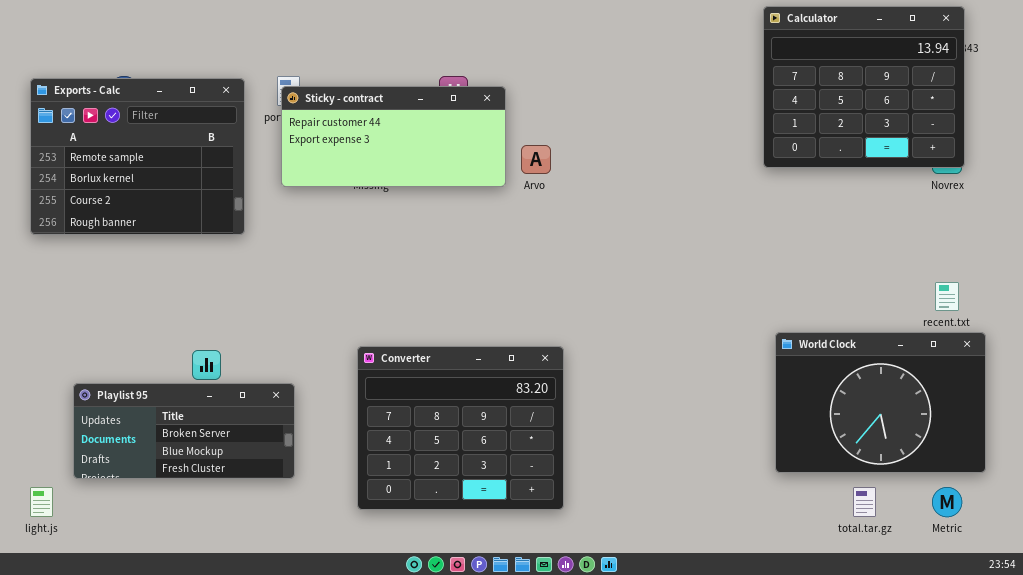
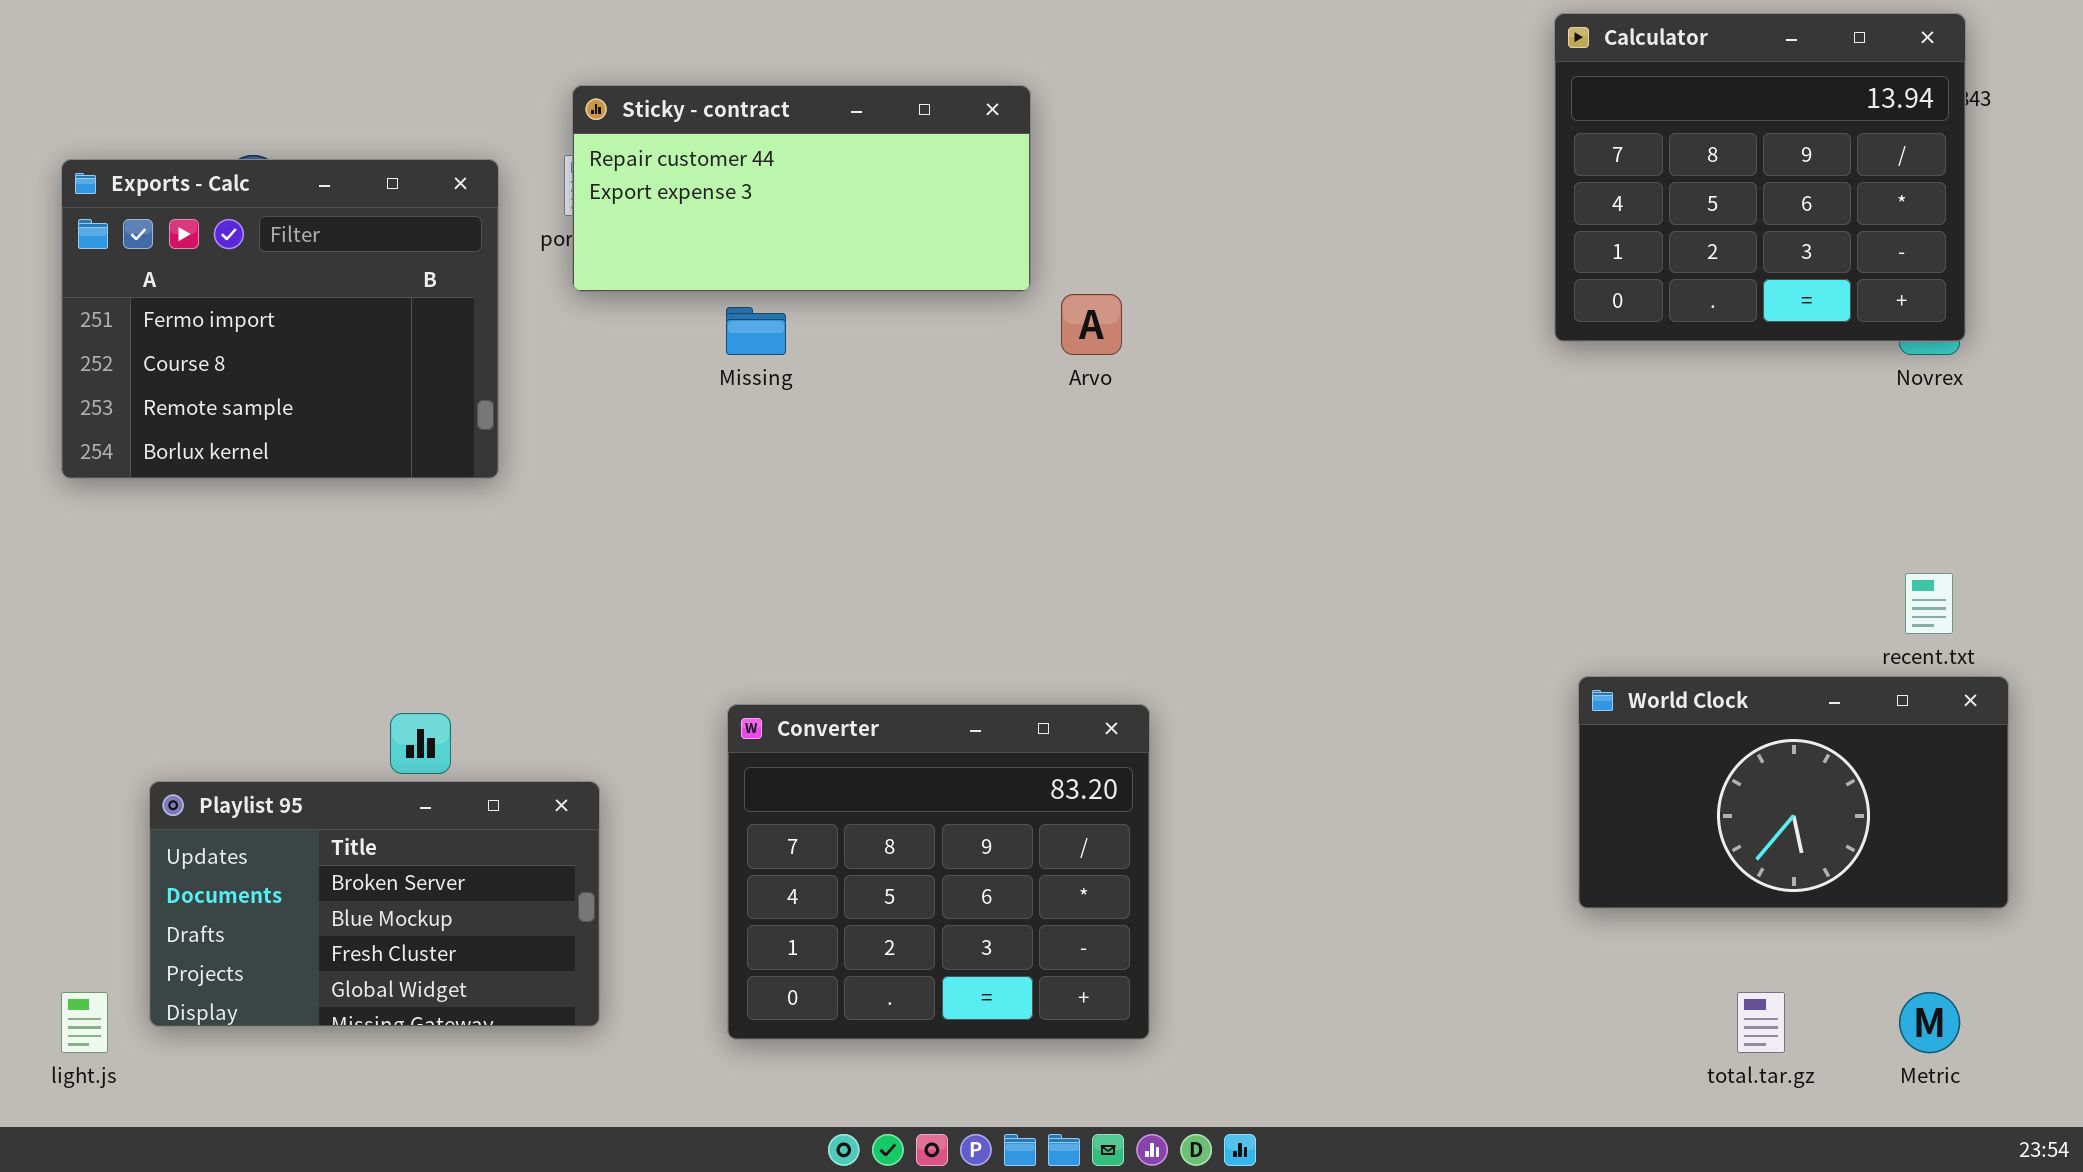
Exports - Calc: [30,78,245,235] -> [61,159,499,479], scrolled up 2 rows
Sticky - contract: [281,86,506,187] -> [572,85,1031,292], moved
World Clock: [775,332,986,473] -> [1578,676,2009,909], resized
Playlist 95: [73,383,295,479] -> [149,781,600,1027], resized

